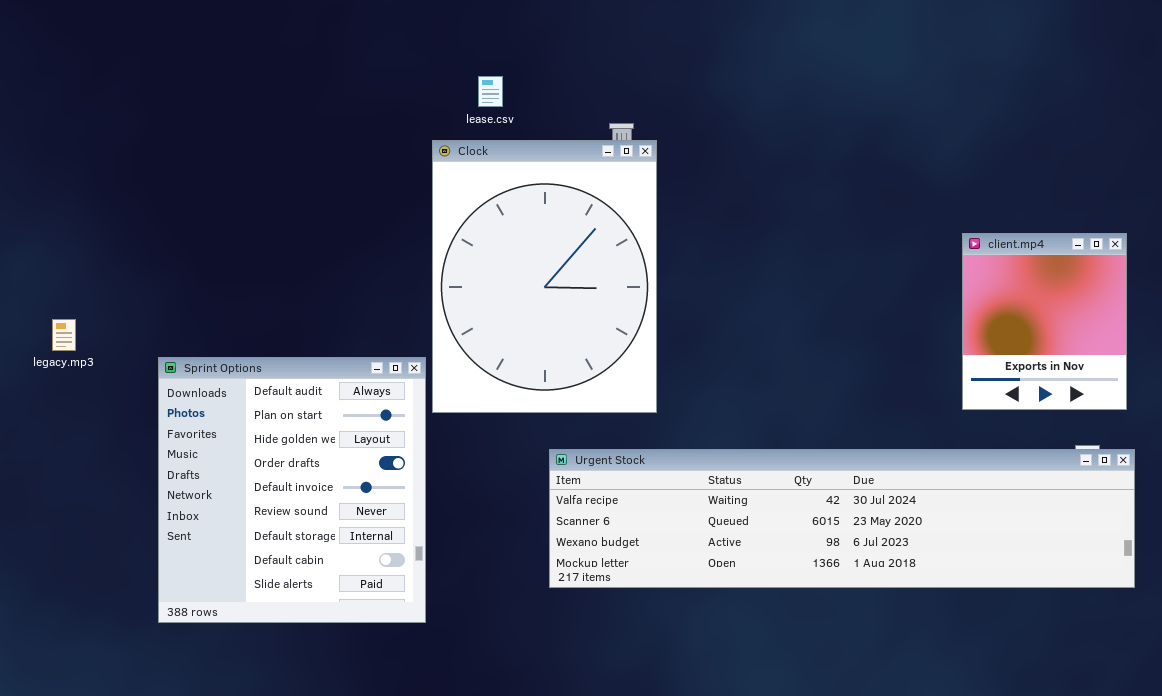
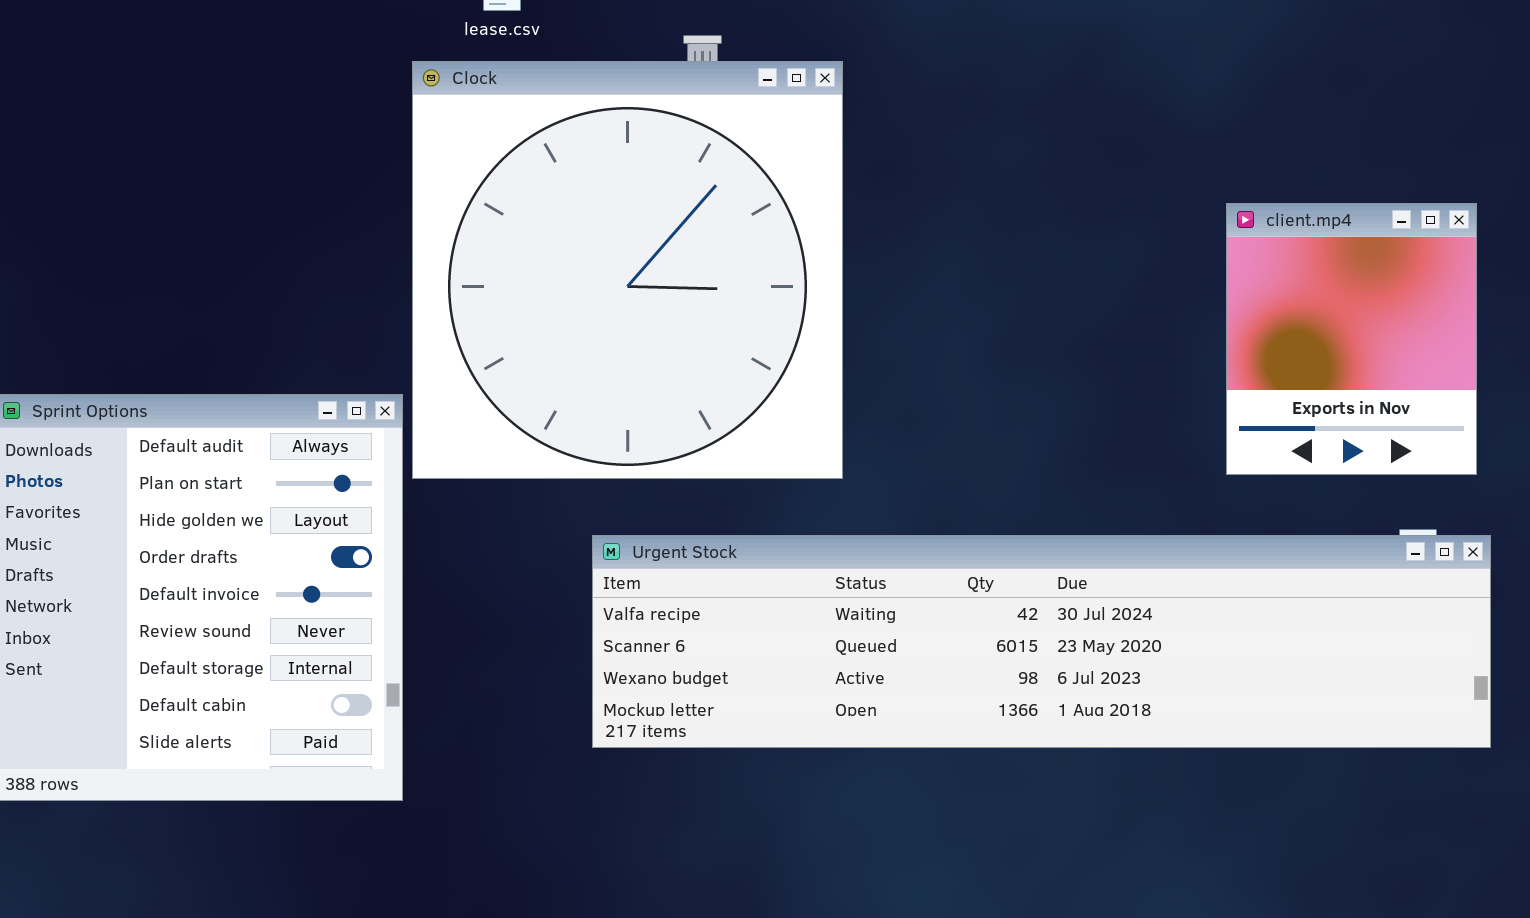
Clock: [432,140,657,413] -> [412,61,843,479], resized

